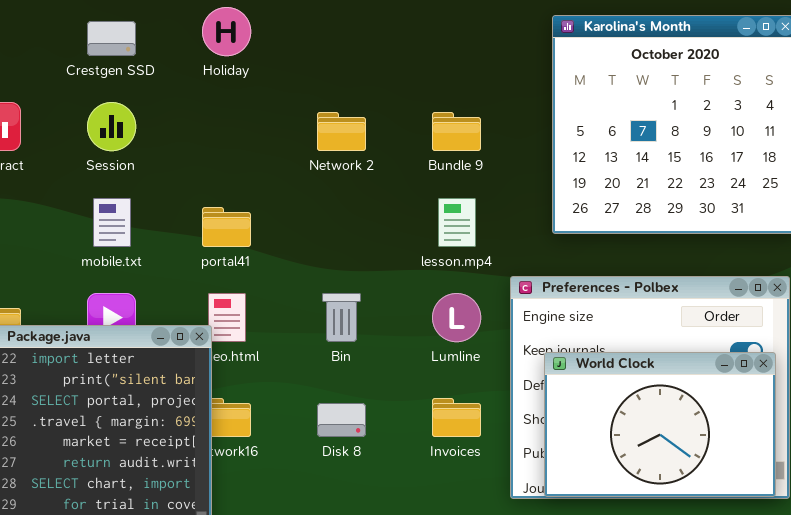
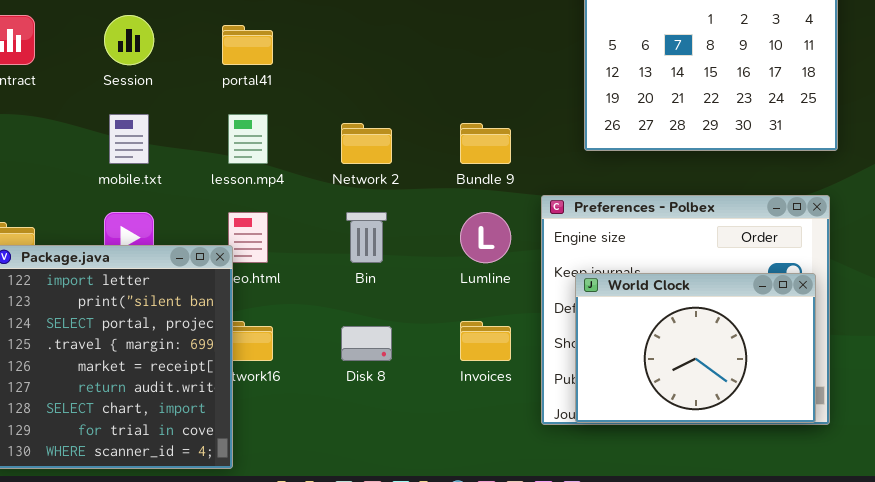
Network 2: [317,112,366,151] -> [341,123,392,164], moved
Bundle 9: [432,112,481,151] -> [460,123,511,164], moved
lesson.mp4: [438,198,476,247] -> [228,114,268,164], moved
portal41: [202,207,251,247] -> [222,25,273,65], moved

